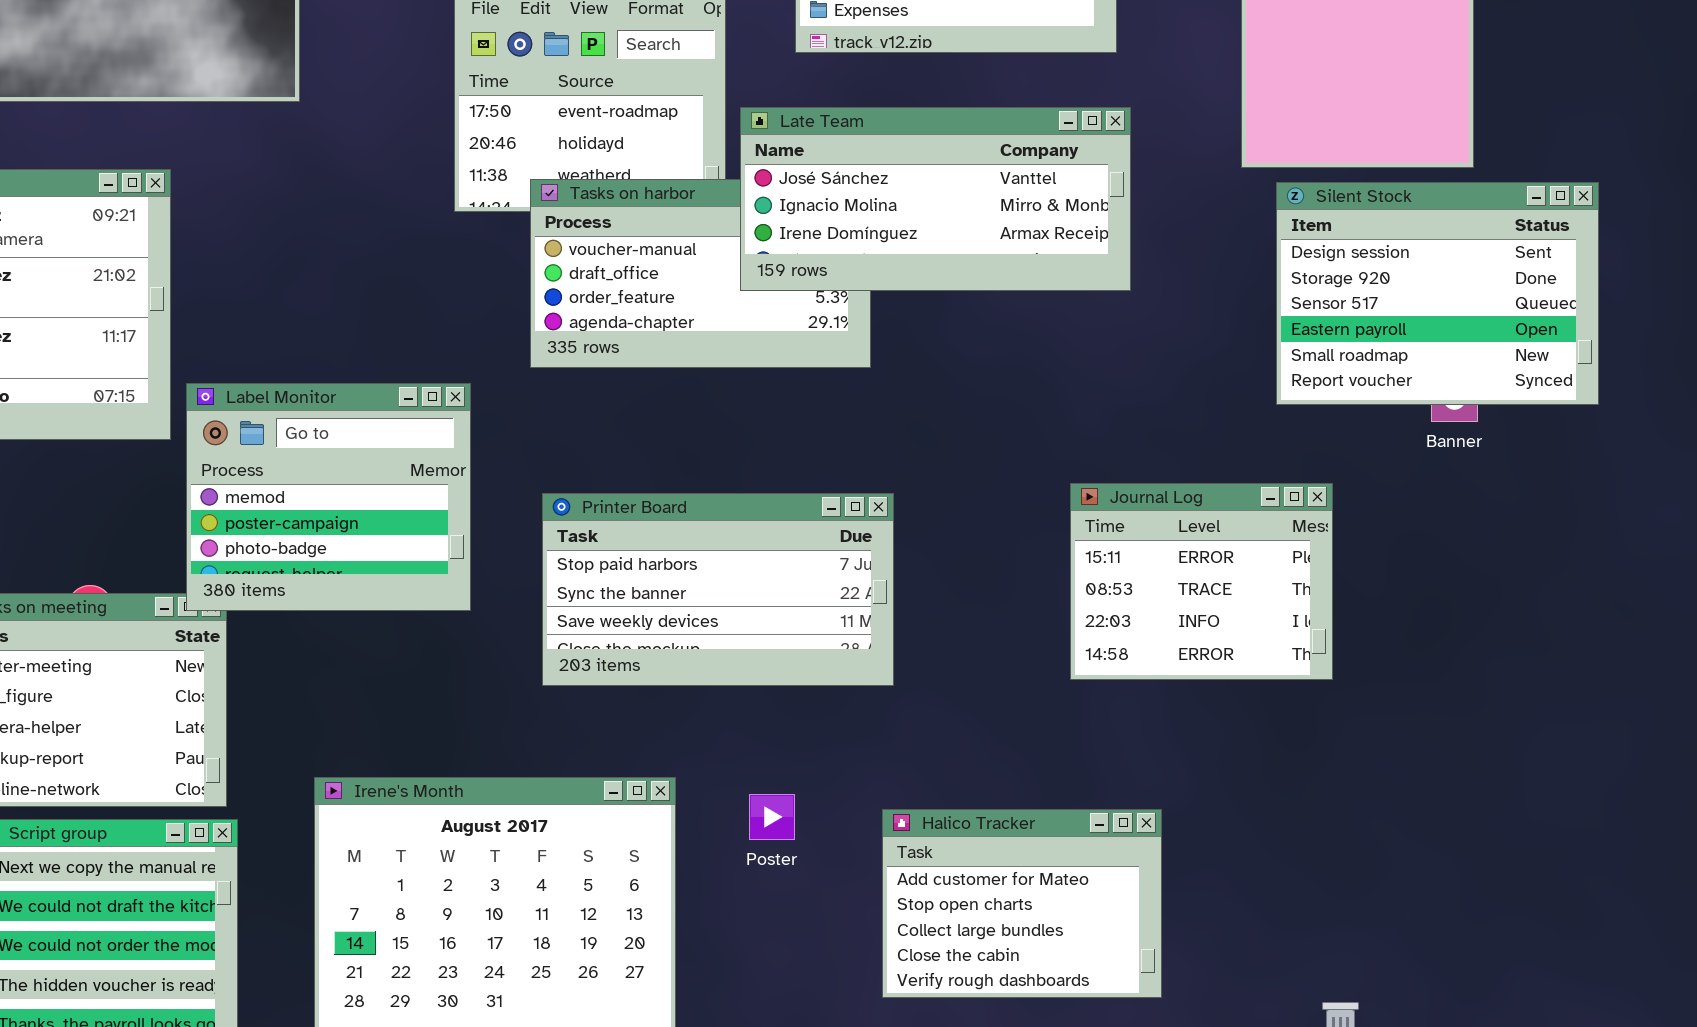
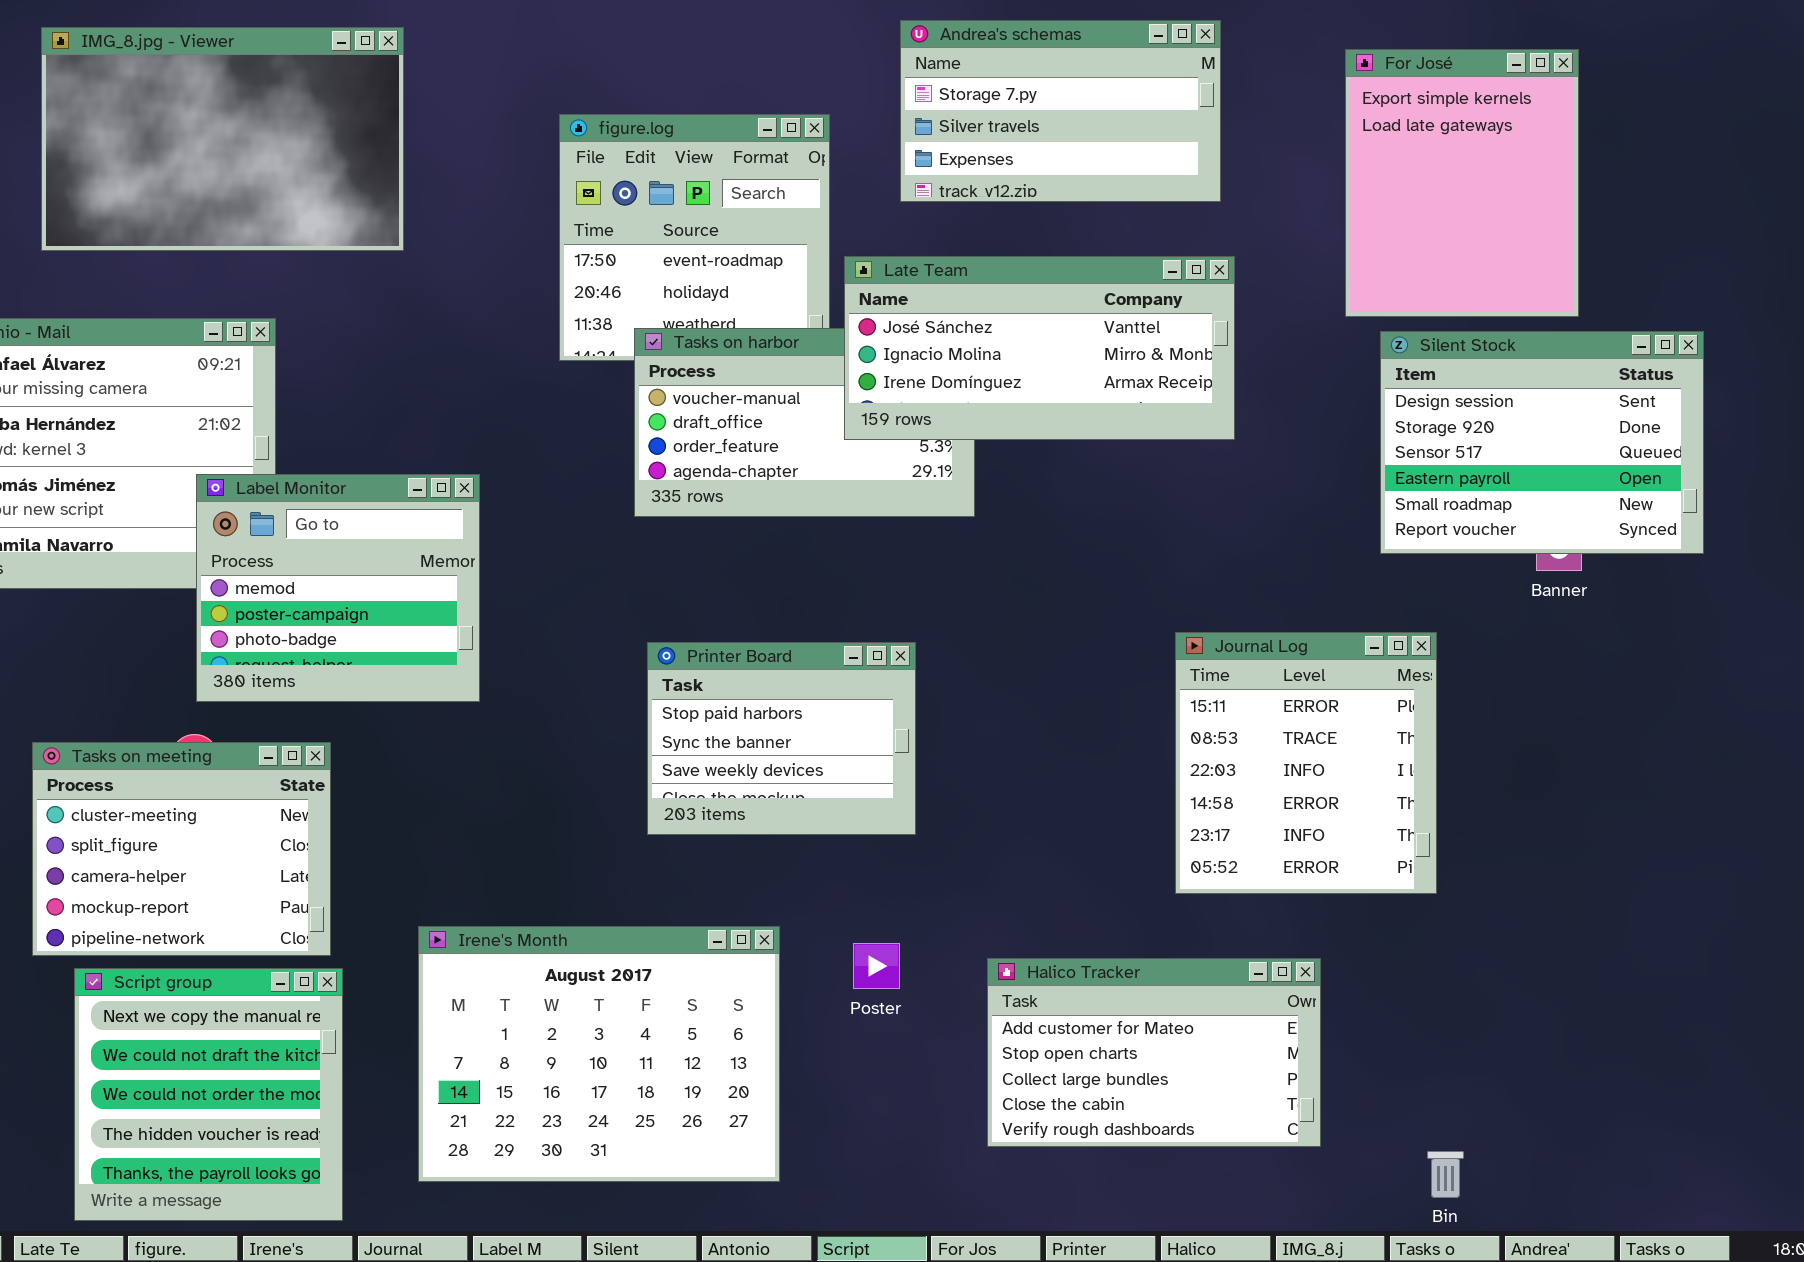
Label Monitor: [186,383,471,611] -> [196,474,480,702], moved
Journal Log: [1070,483,1333,680] -> [1175,632,1437,894], resized
Printer Board: [542,493,894,686] -> [647,642,916,835], resized
Halico Tracker: [882,809,1162,998] -> [987,958,1321,1147], resized

